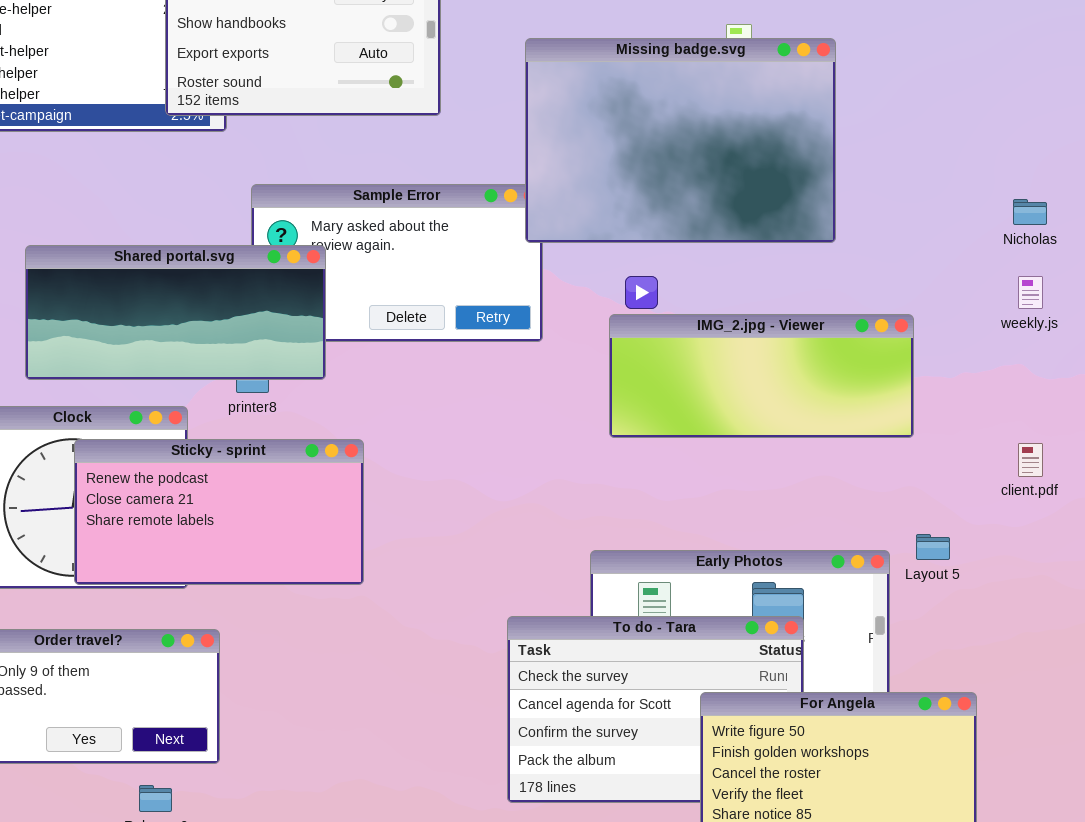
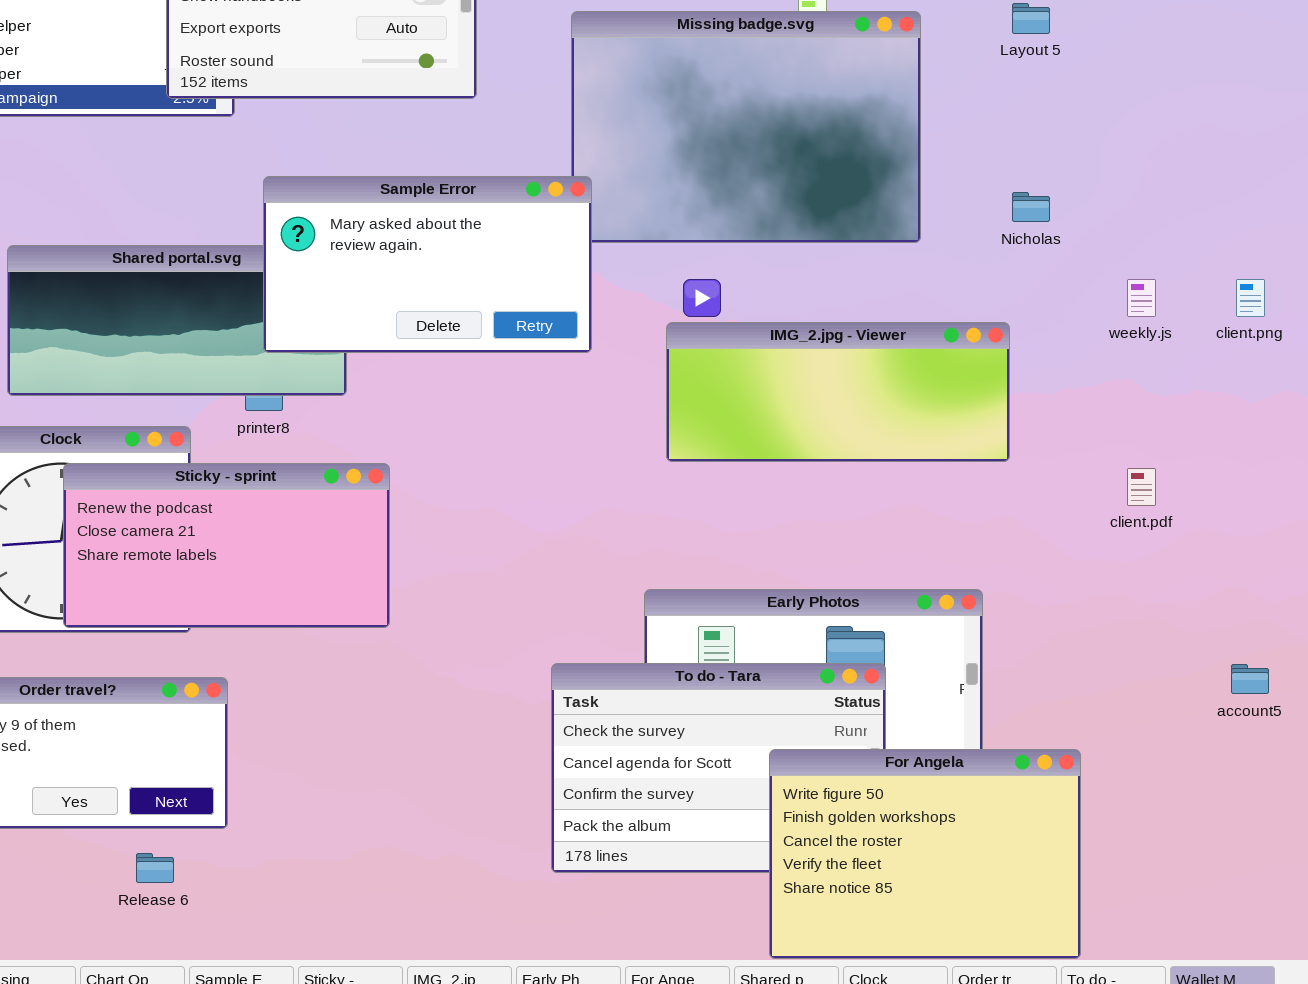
Sample Error: [251,184,543,342] -> [263,176,592,353], raised
Nicholas: [1013,199,1047,225] -> [1012,192,1050,222], moved
Layout 5: [916,534,950,560] -> [1012,3,1050,34], moved

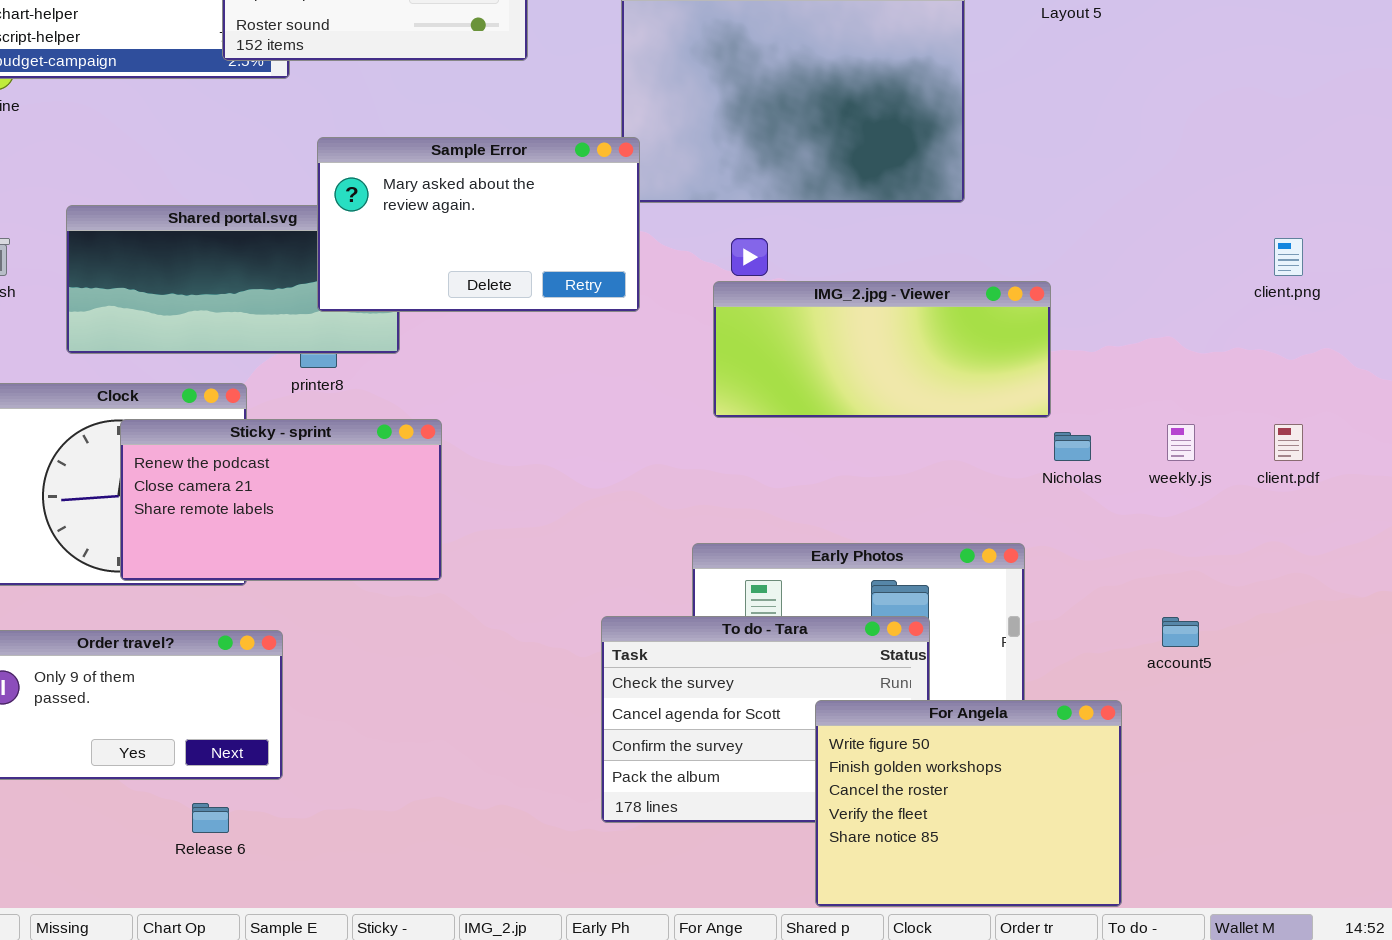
Nicholas: [1012,192,1050,222] -> [1054,432,1091,461], moved
weekly.js: [1127,279,1156,317] -> [1167,424,1195,461], moved
client.pdf: [1127,468,1156,506] -> [1274,424,1303,461], moved
account5: [1231,664,1269,694] -> [1162,617,1199,647], moved

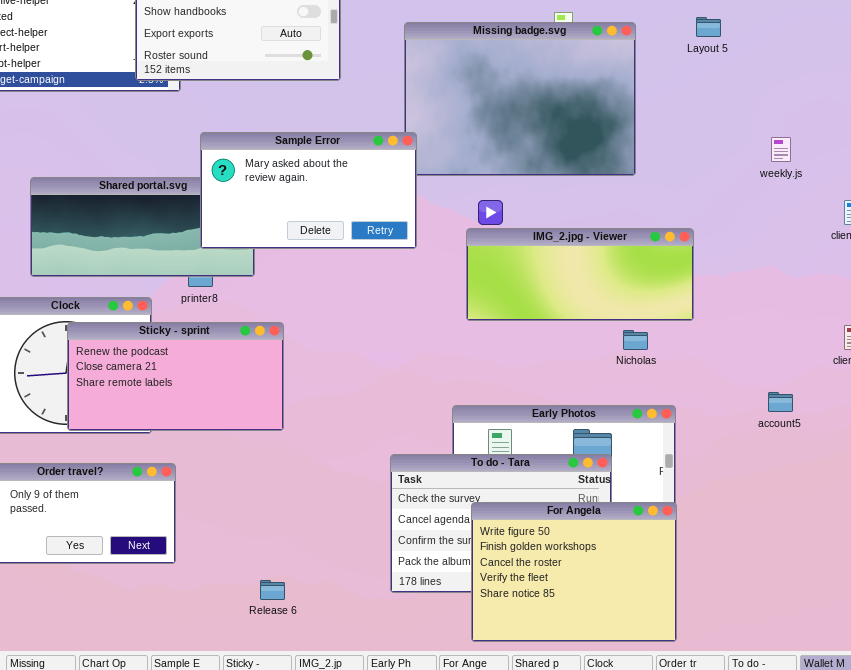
weekly.js: [1167,424,1195,461] -> [771,137,791,162], moved
Nicholas: [1054,432,1091,461] -> [623,330,648,350], moved
account5: [1162,617,1199,647] -> [768,392,793,412], moved
For Angela: [815,700,1122,907] -> [471,502,677,642], moved
Release 6: [192,803,229,833] -> [260,580,285,600], moved

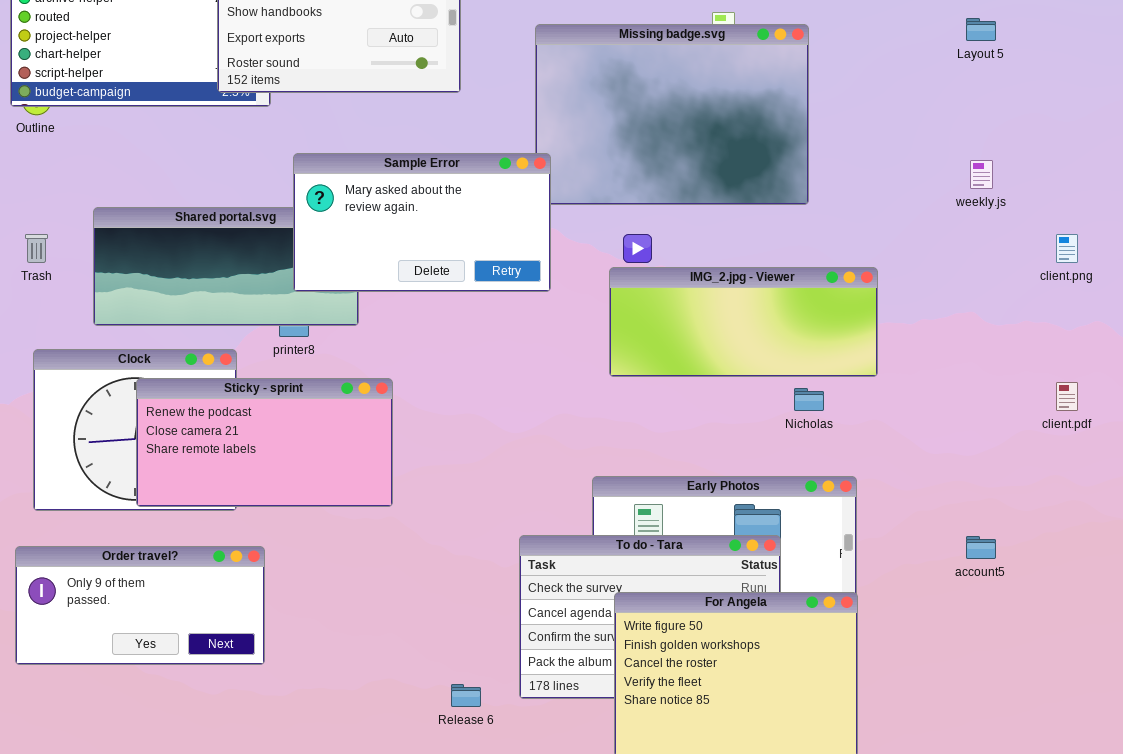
Layout 5: [696,17,721,37] -> [966,18,996,41], moved
account5: [768,392,793,412] -> [966,536,996,559], moved
Release 6: [260,580,285,600] -> [451,684,481,707], moved

